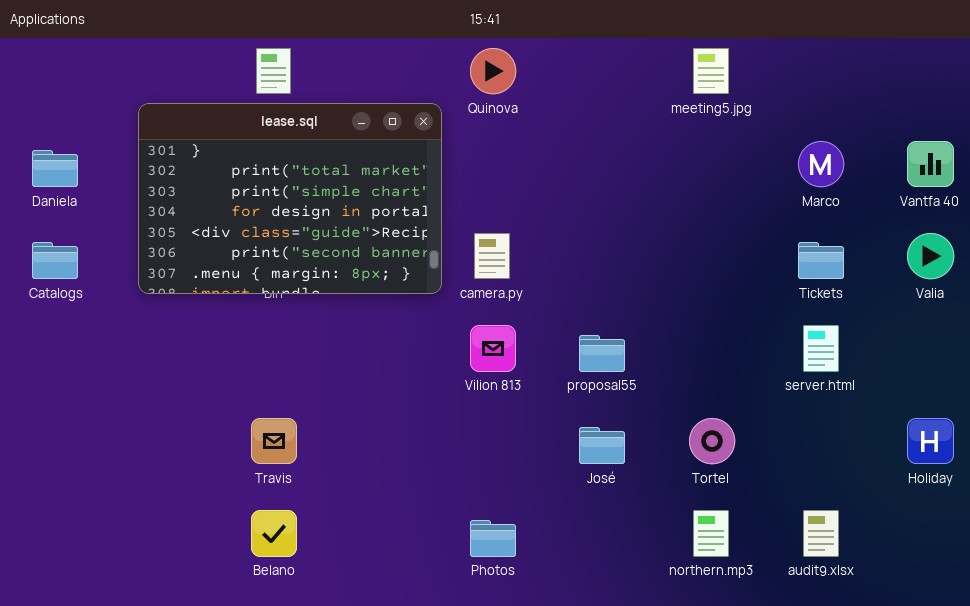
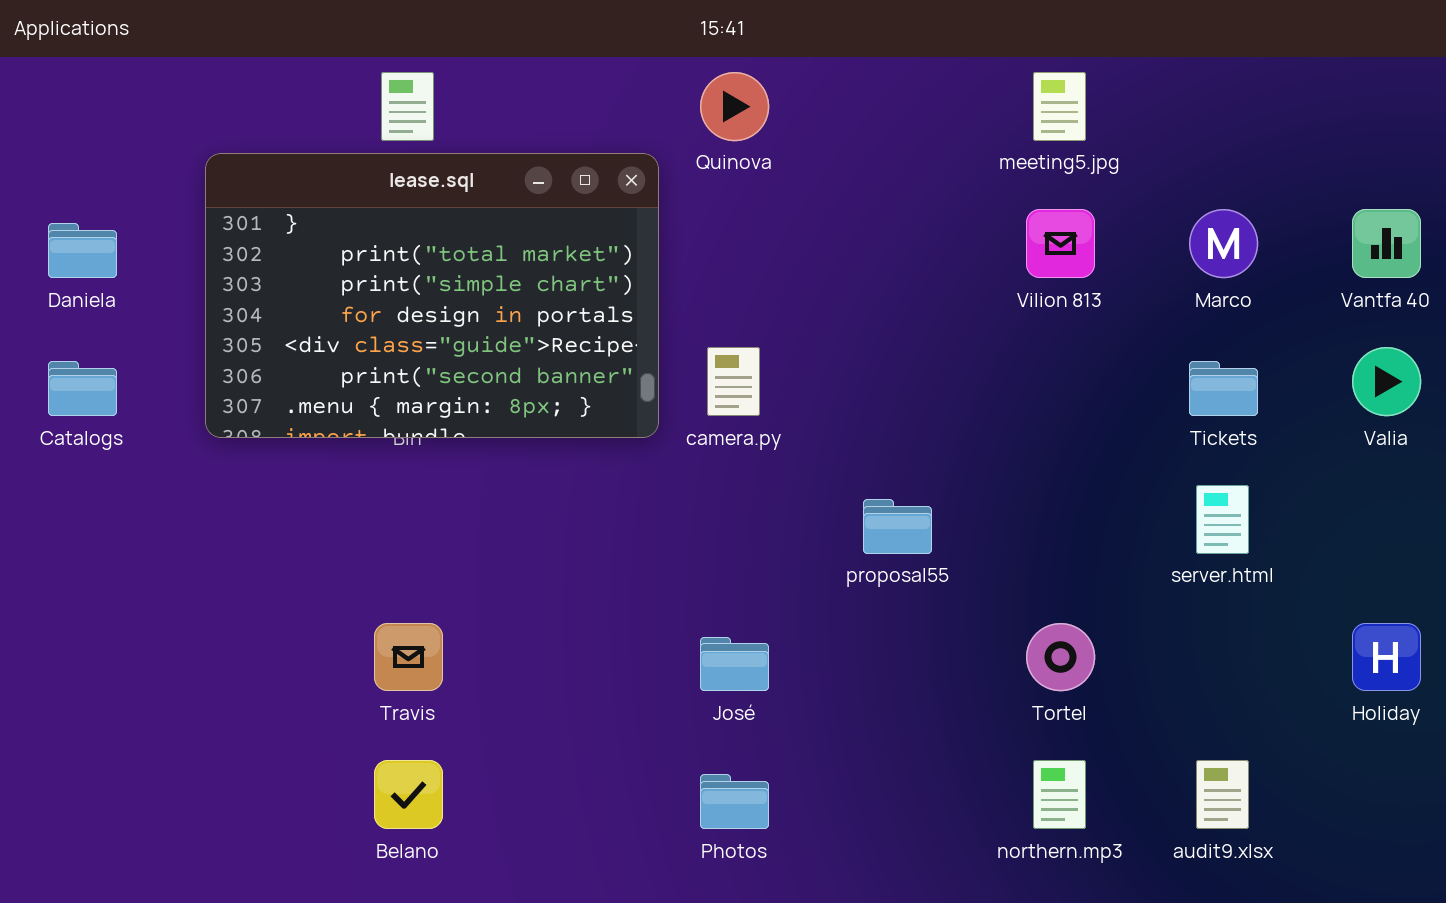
Vilion 813: [470,325,516,372] -> [1026,209,1095,278], moved
José: [579,427,625,464] -> [700,637,769,691], moved

